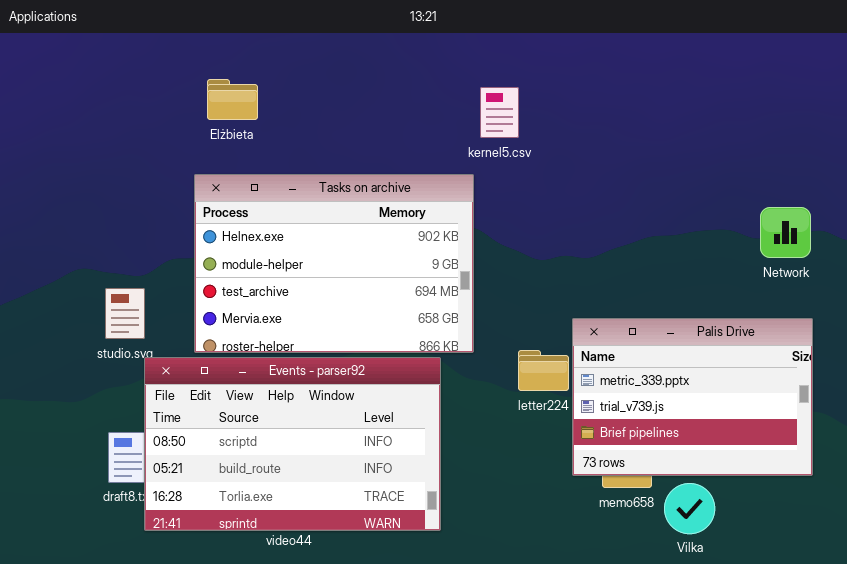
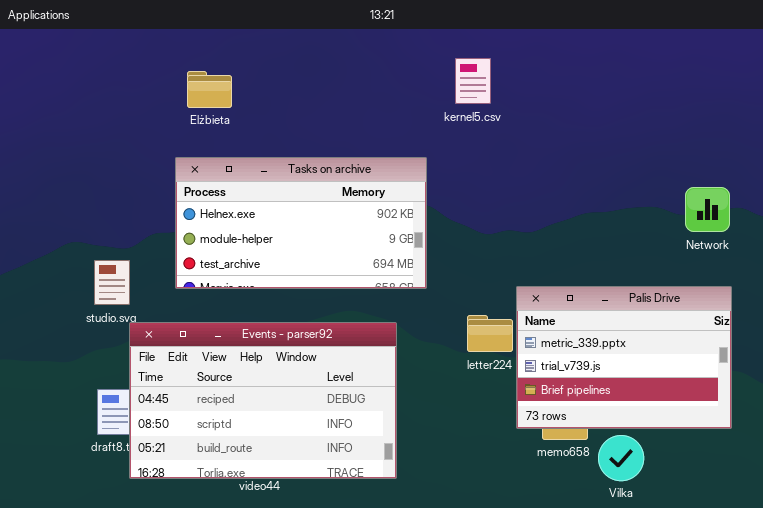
kernel5.csv: [480,87,519,138] -> [455,58,491,104], moved
Tasks on archive: [194,174,474,353] -> [175,157,427,289], resized
Events - parser92: [144,357,441,531] -> [129,322,397,479], scrolled up 1 row

